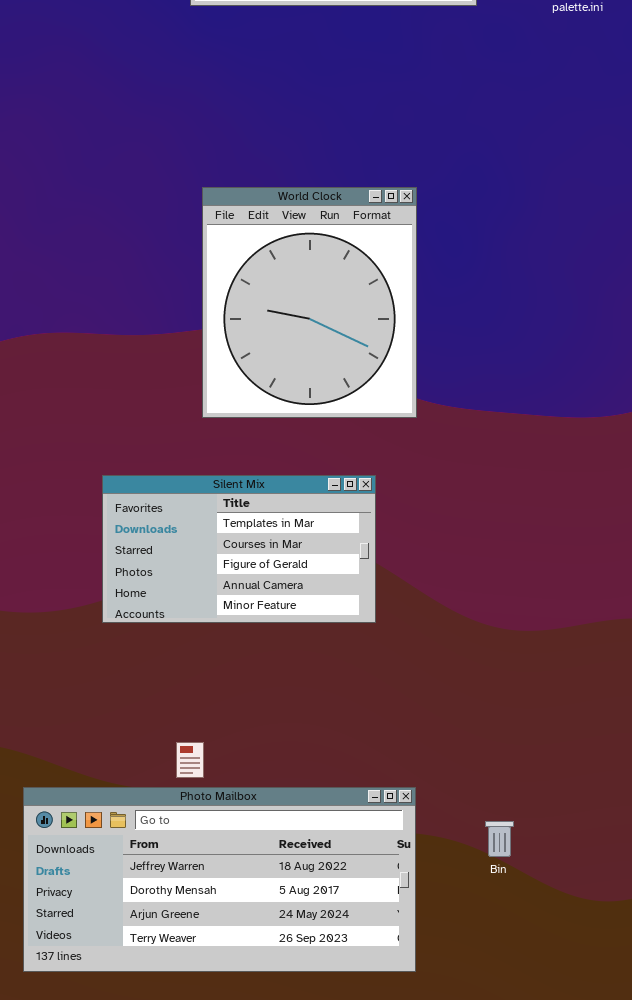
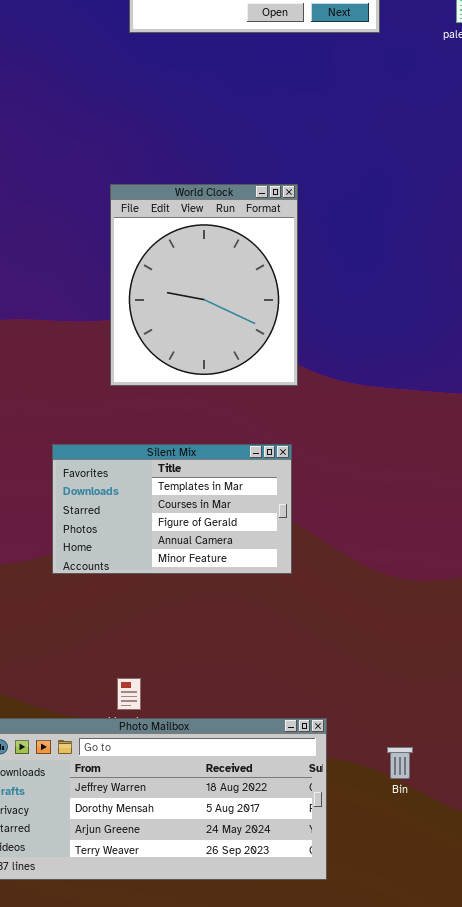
World Clock: [202,187,417,418] -> [110,184,298,386], moved

